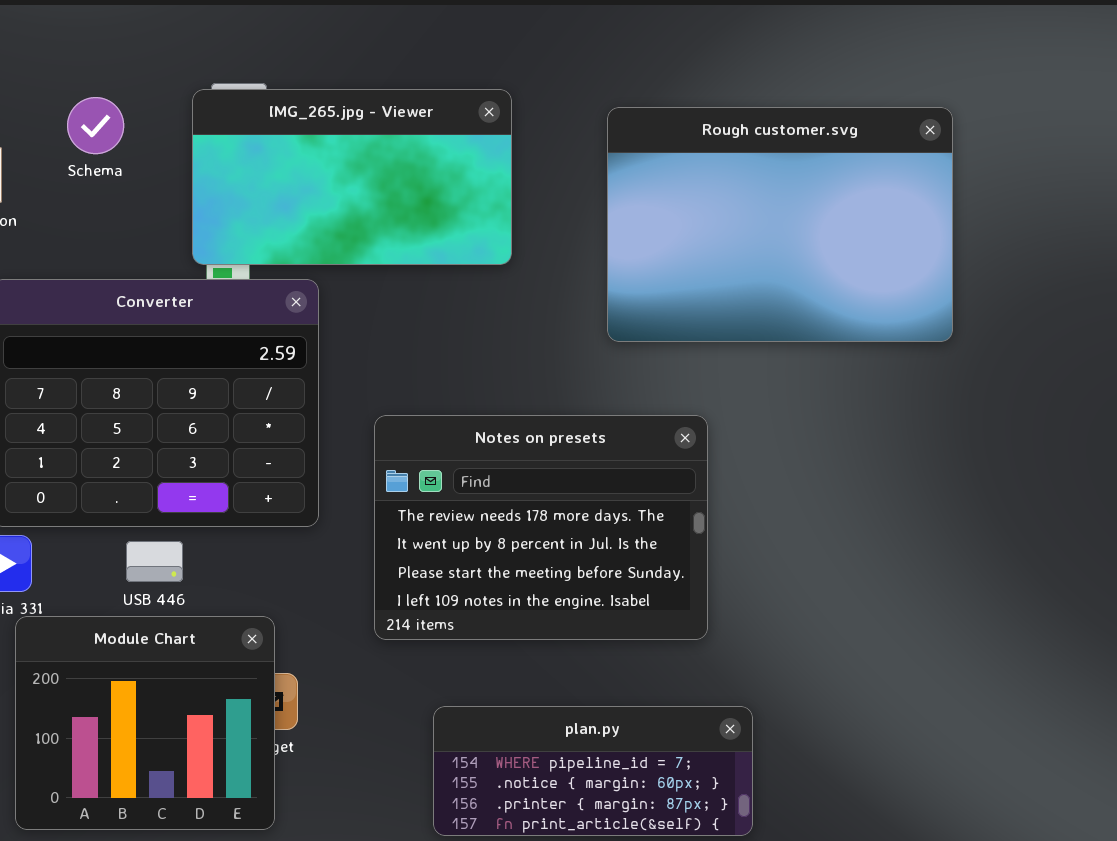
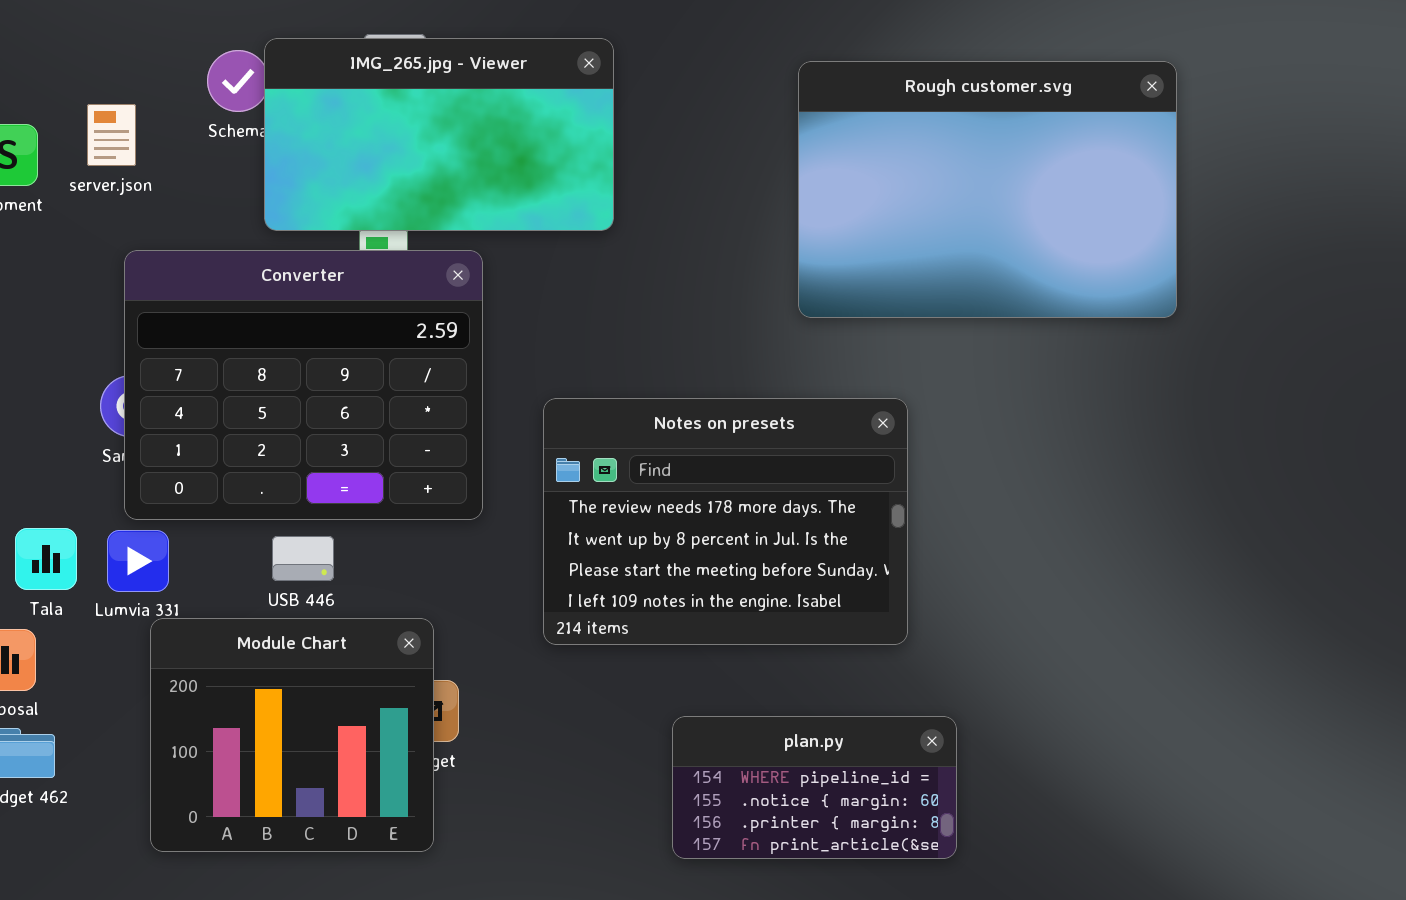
IMG_265.jpg - Viewer: [192,89,512,265] -> [264,38,614,231], moved
plan.py: [433,706,753,836] -> [672,716,957,859], resized

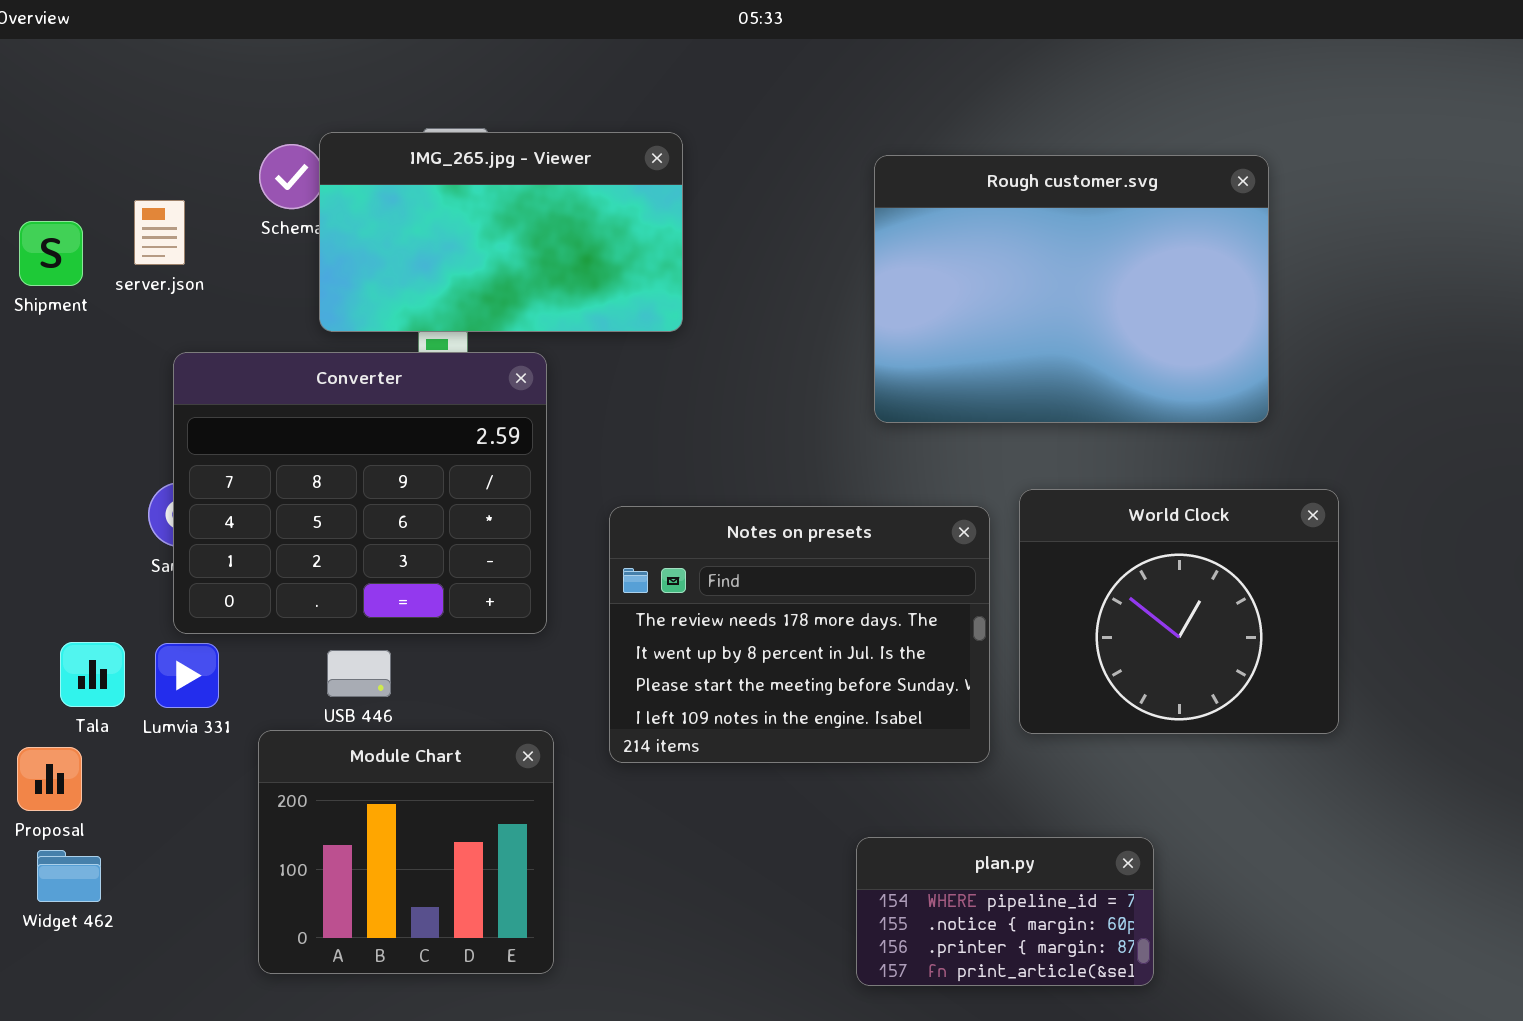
World Clock: none -> [1019,489,1339,734], opened
Module Chart: [150,618,434,852] -> [258,730,554,974], moved
plan.py: [672,716,957,859] -> [856,837,1154,986], moved

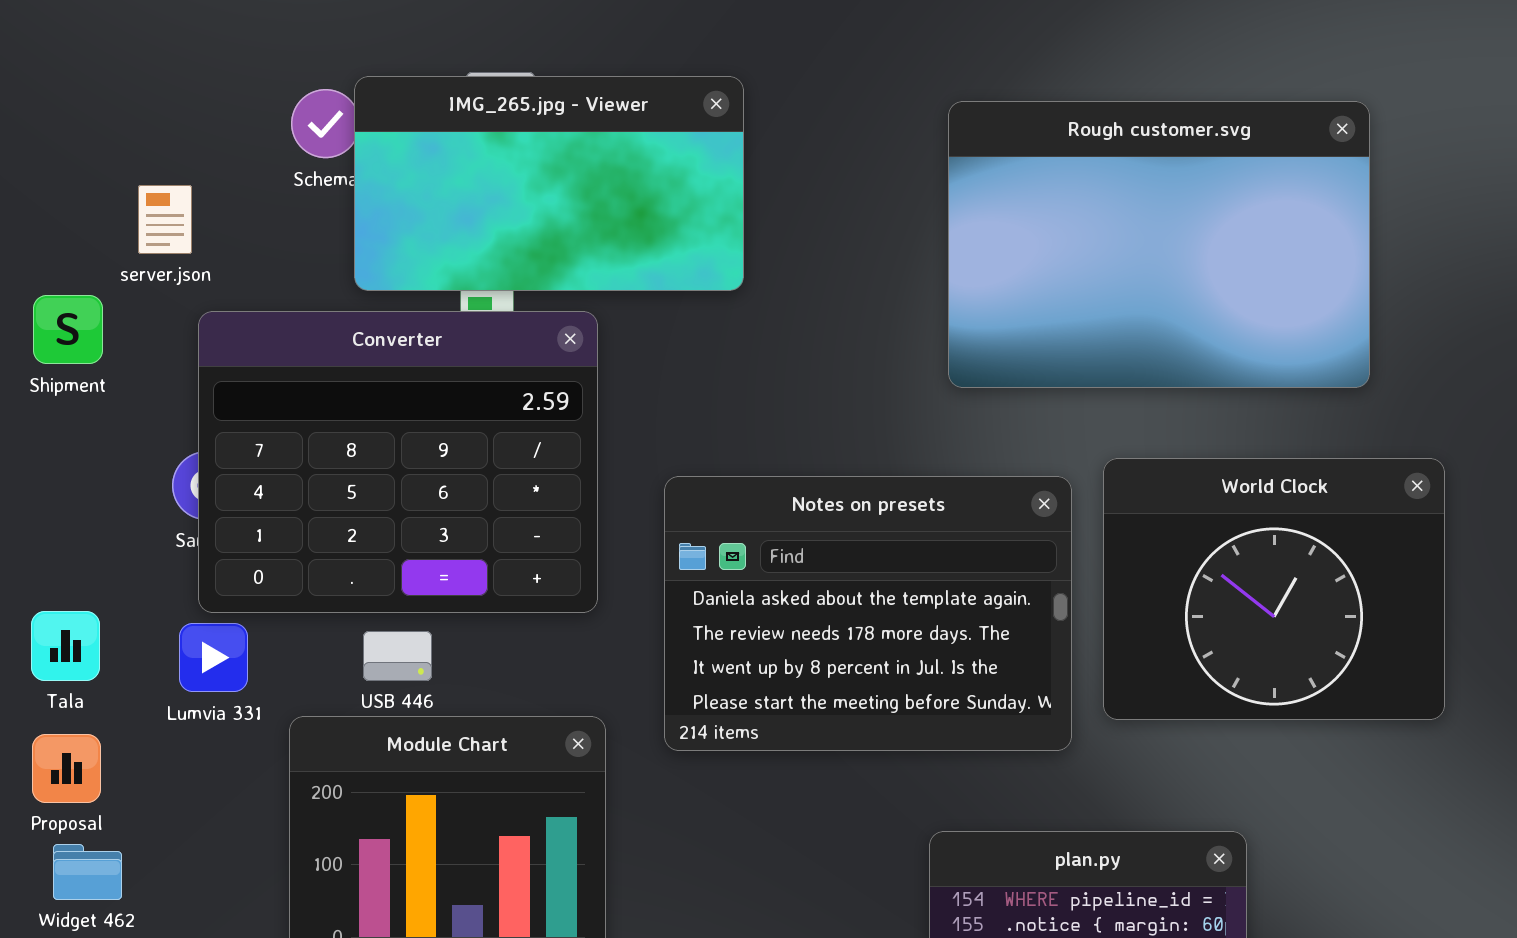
server.json: [134,200,185,265] -> [138,185,192,254], moved
Shipment: [19,221,83,286] -> [33,295,103,364], moved
Notes on presets: [609,506,990,763] -> [664,476,1072,751], scrolled up 1 row
Tala: [60,642,125,707] -> [31,611,100,681], moved

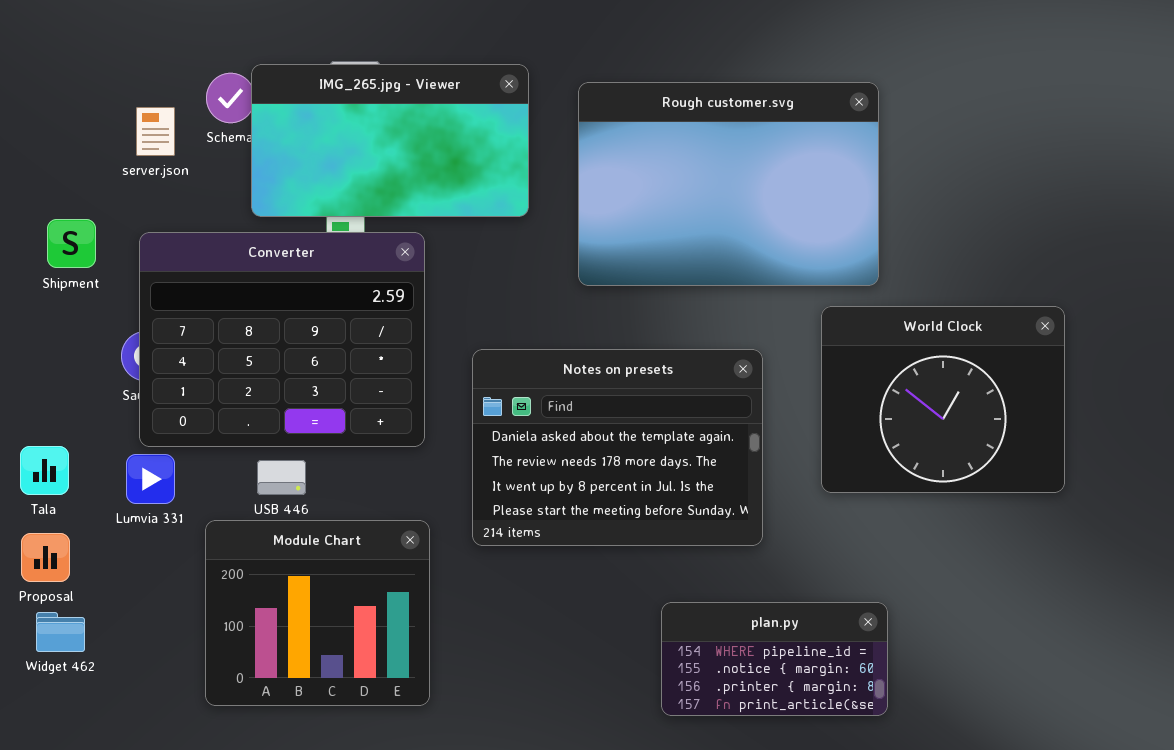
Rough customer.svg: [948,101,1370,388] -> [578,82,879,286], moved
server.json: [138,185,192,254] -> [136,107,175,156], moved
Shipment: [33,295,103,364] -> [47,219,96,268], moved
World Clock: [1103,458,1445,720] -> [821,306,1065,493], moved

